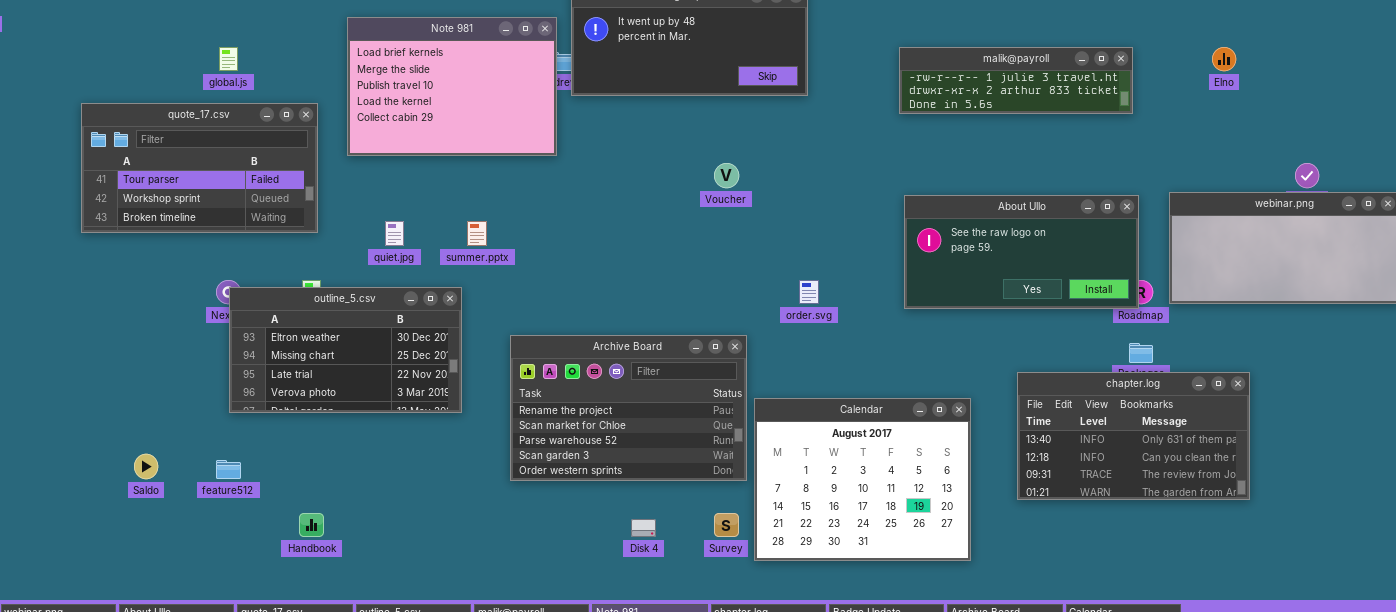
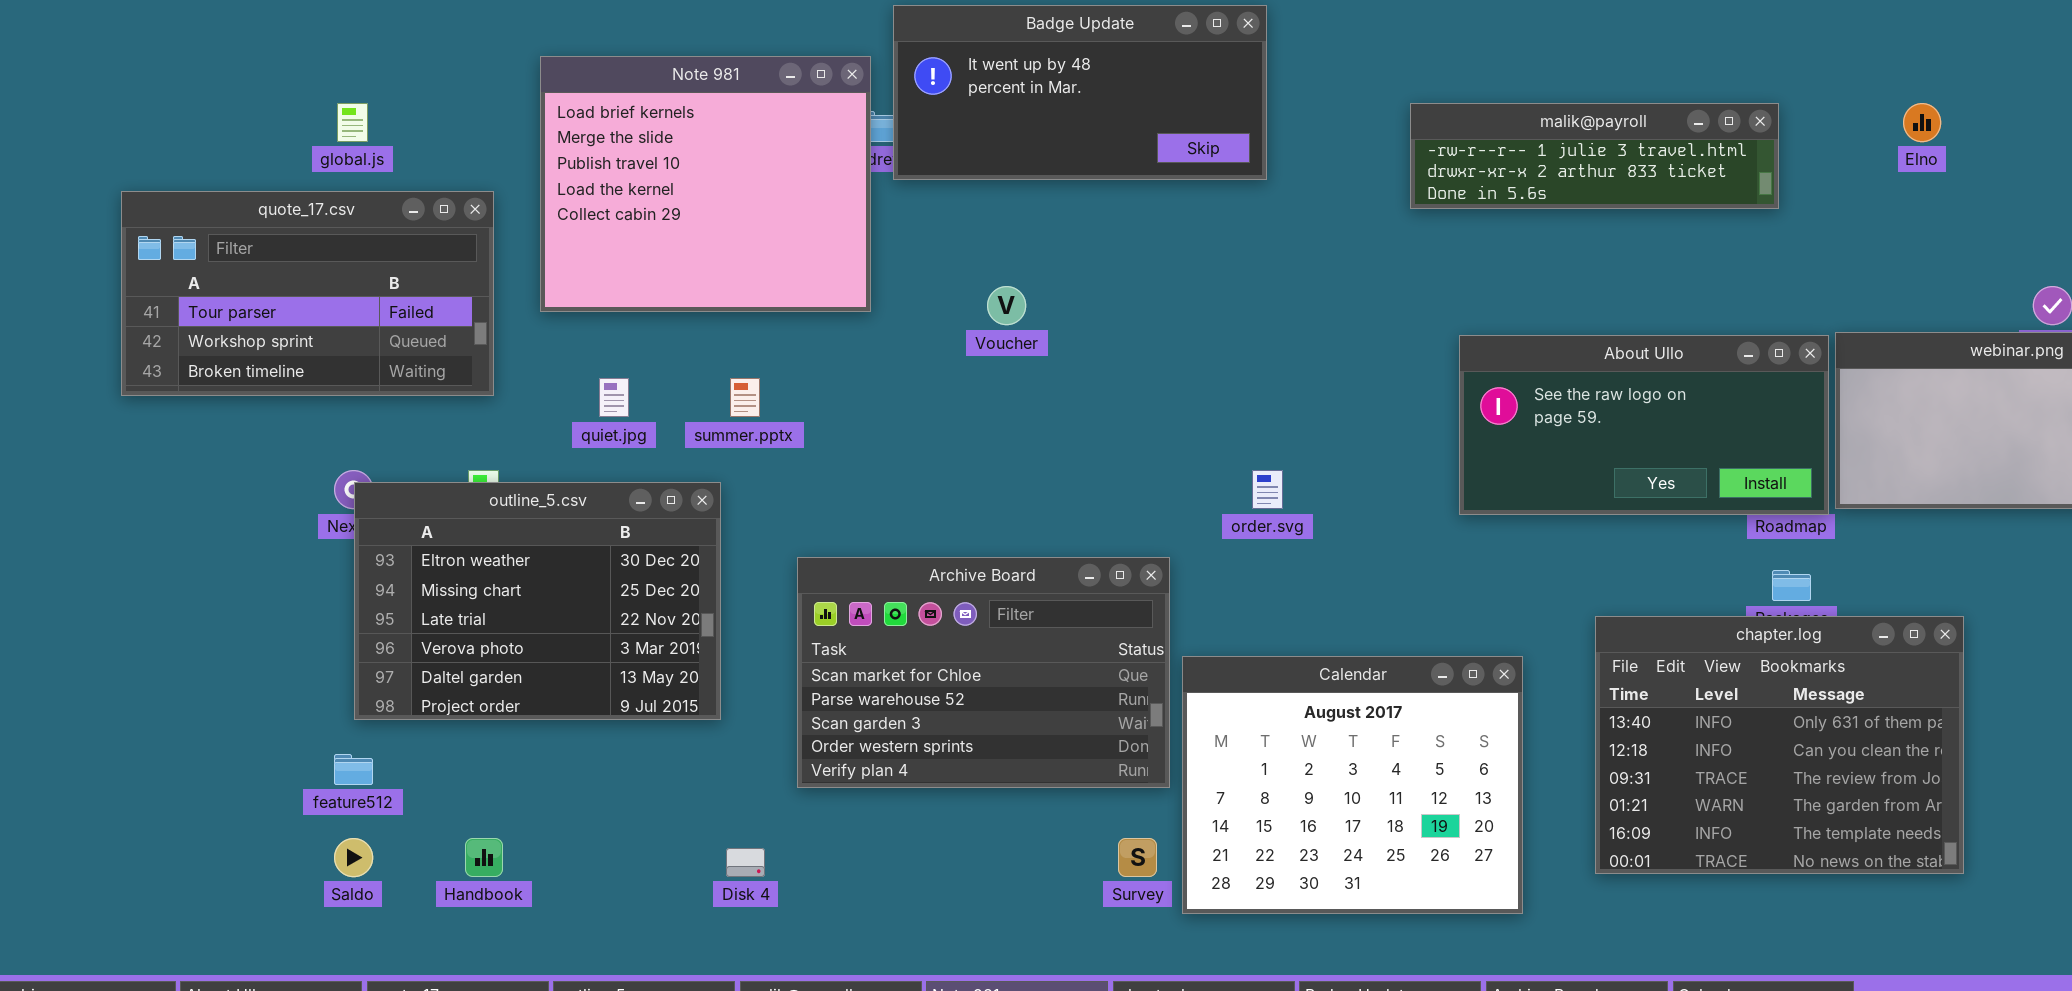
Note 981: [347,17,557,156] -> [540,56,871,312], resized
Voucher: [714,163,739,188] -> [987,286,1026,325], moved
About Ullo: [904,195,1139,309] -> [1459,335,1829,515], moved
outline_5.csv: [229,287,462,413] -> [354,482,721,720], resized
Archive Board: [510,335,747,481] -> [797,557,1170,788], scrolled down 1 row
chapter.log: [1017,372,1250,500] -> [1595,616,1964,874], resized
Saldo: [134,454,158,479] -> [334,838,373,877], moved
Disk 4: [631,519,656,537] -> [726,848,765,877], moved

